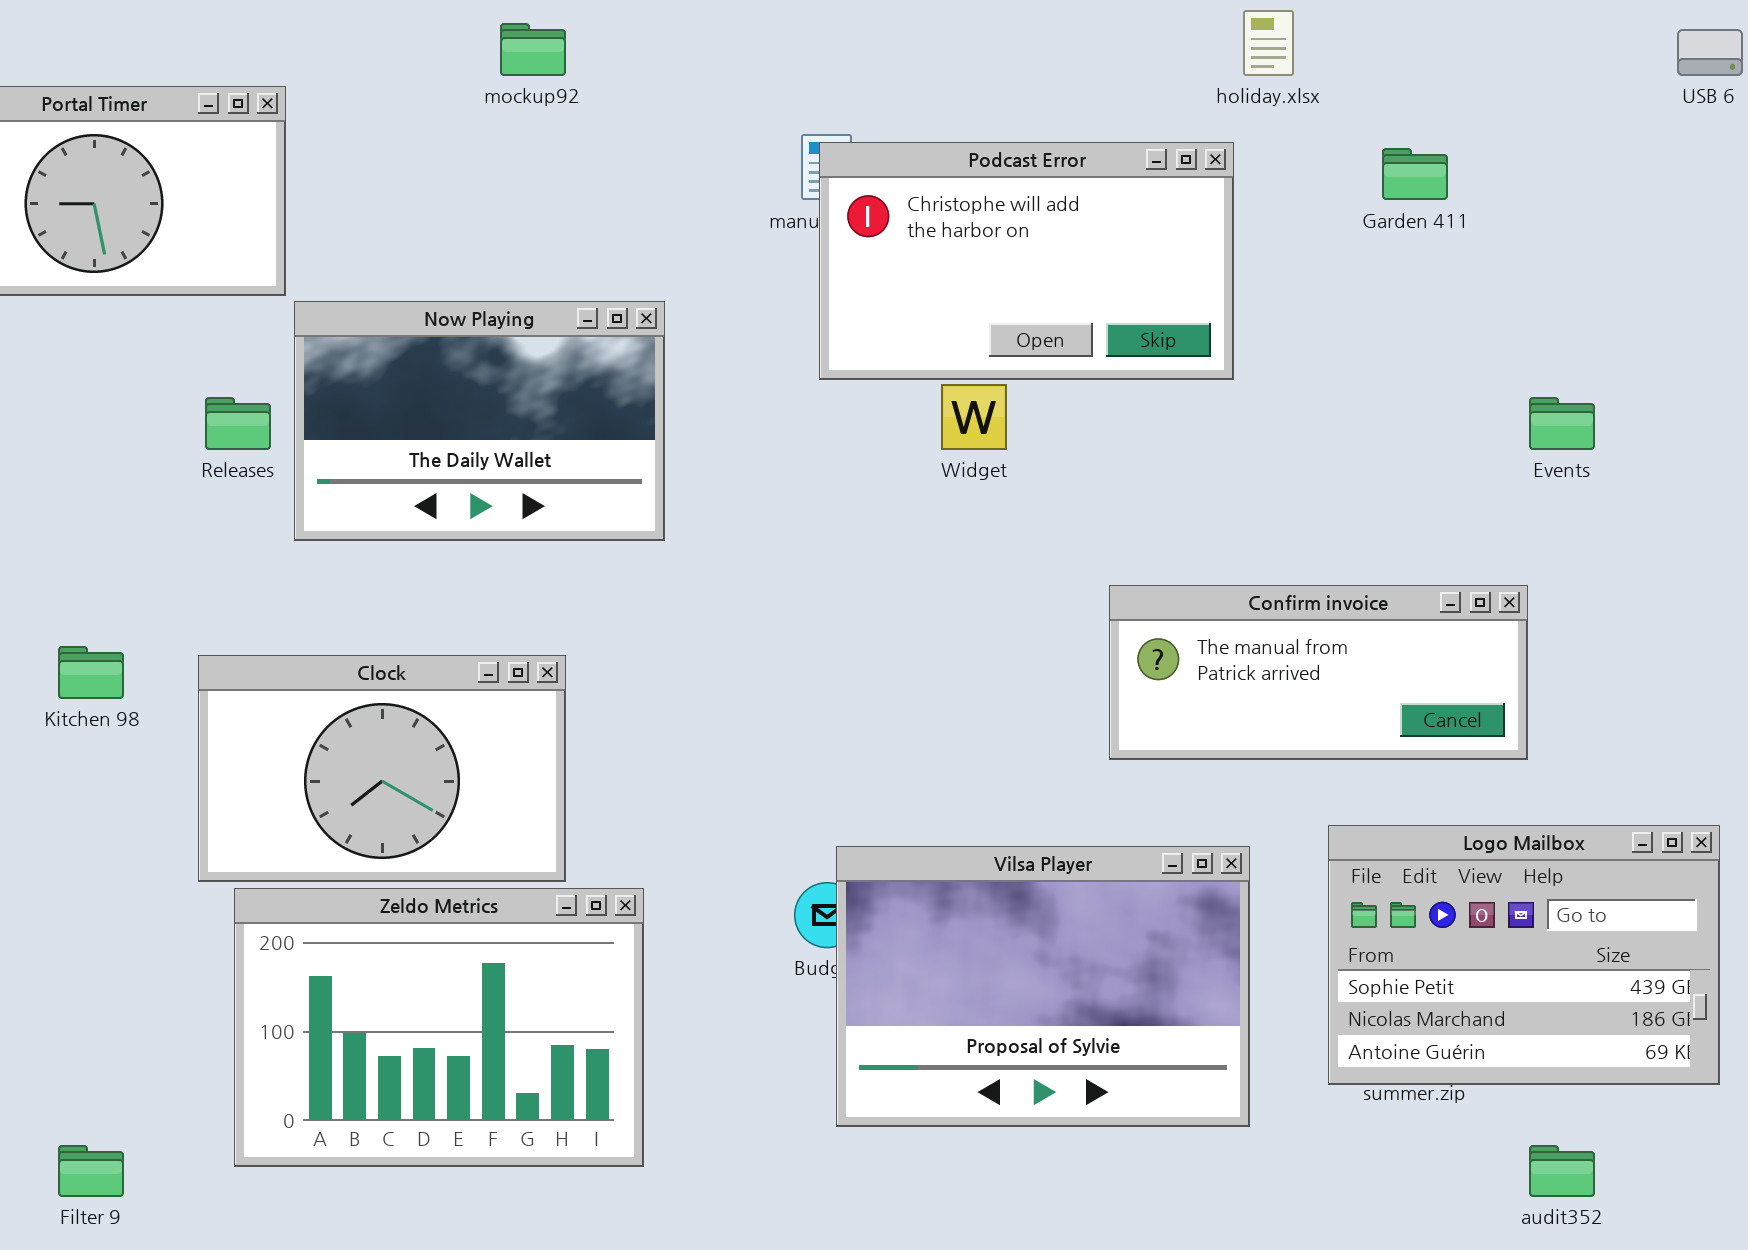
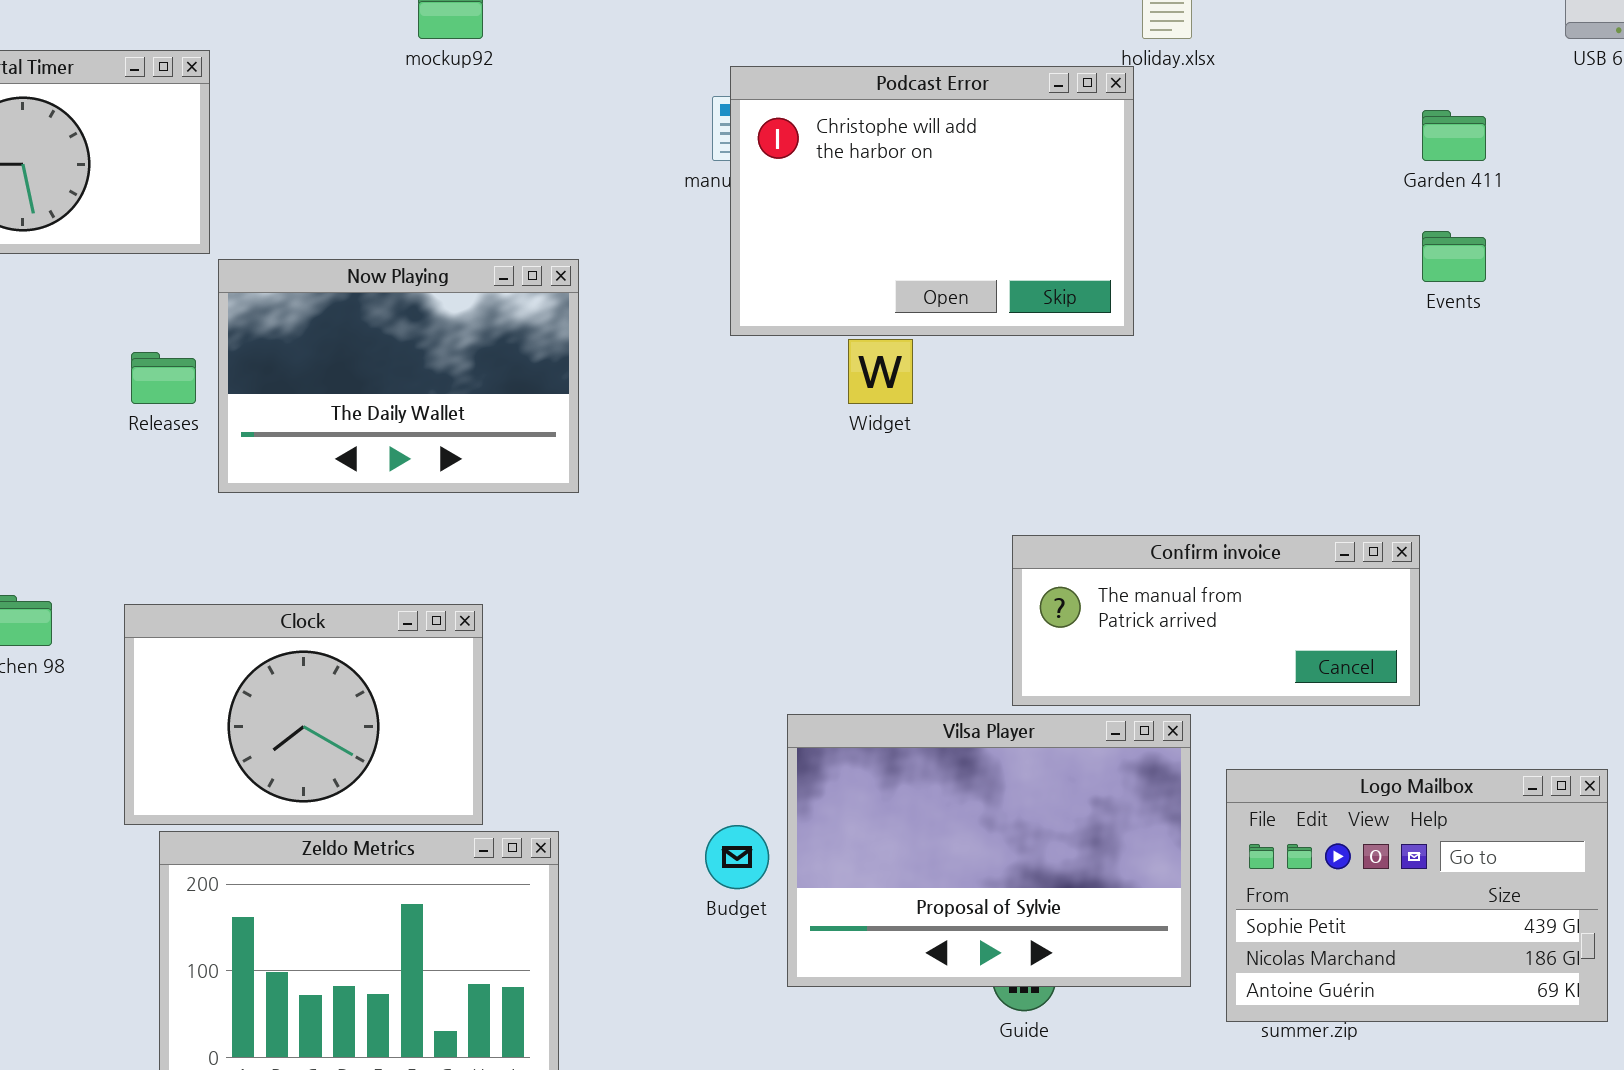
Podcast Error: [819,142,1234,380] -> [730,66,1134,336], resized
Garden 411: [1382,148,1448,200] -> [1422,110,1486,161], moved
Events: [1529,397,1595,450] -> [1422,231,1486,282], moved
Vilsa Player: [836,846,1250,1127] -> [787,714,1191,987], moved

